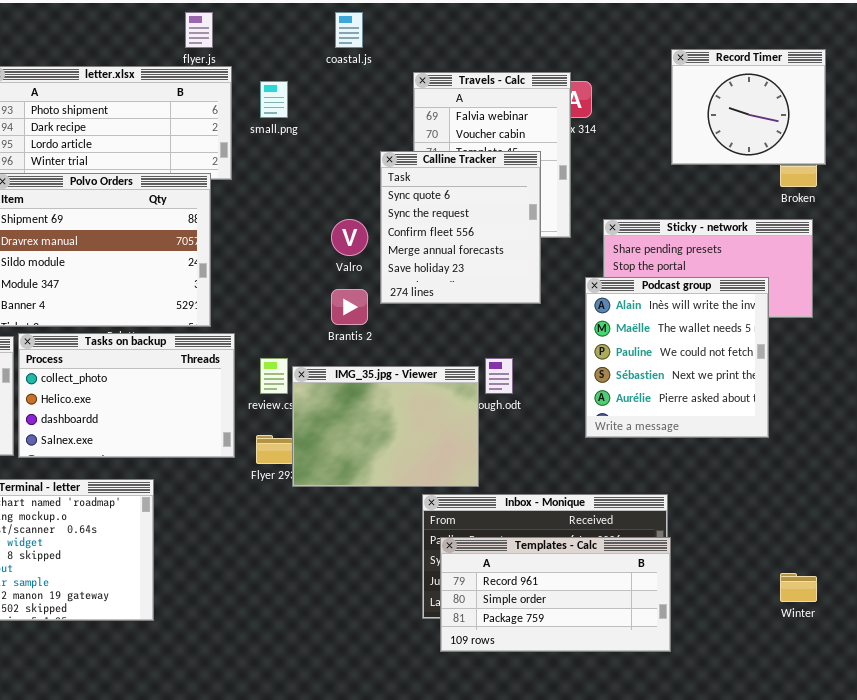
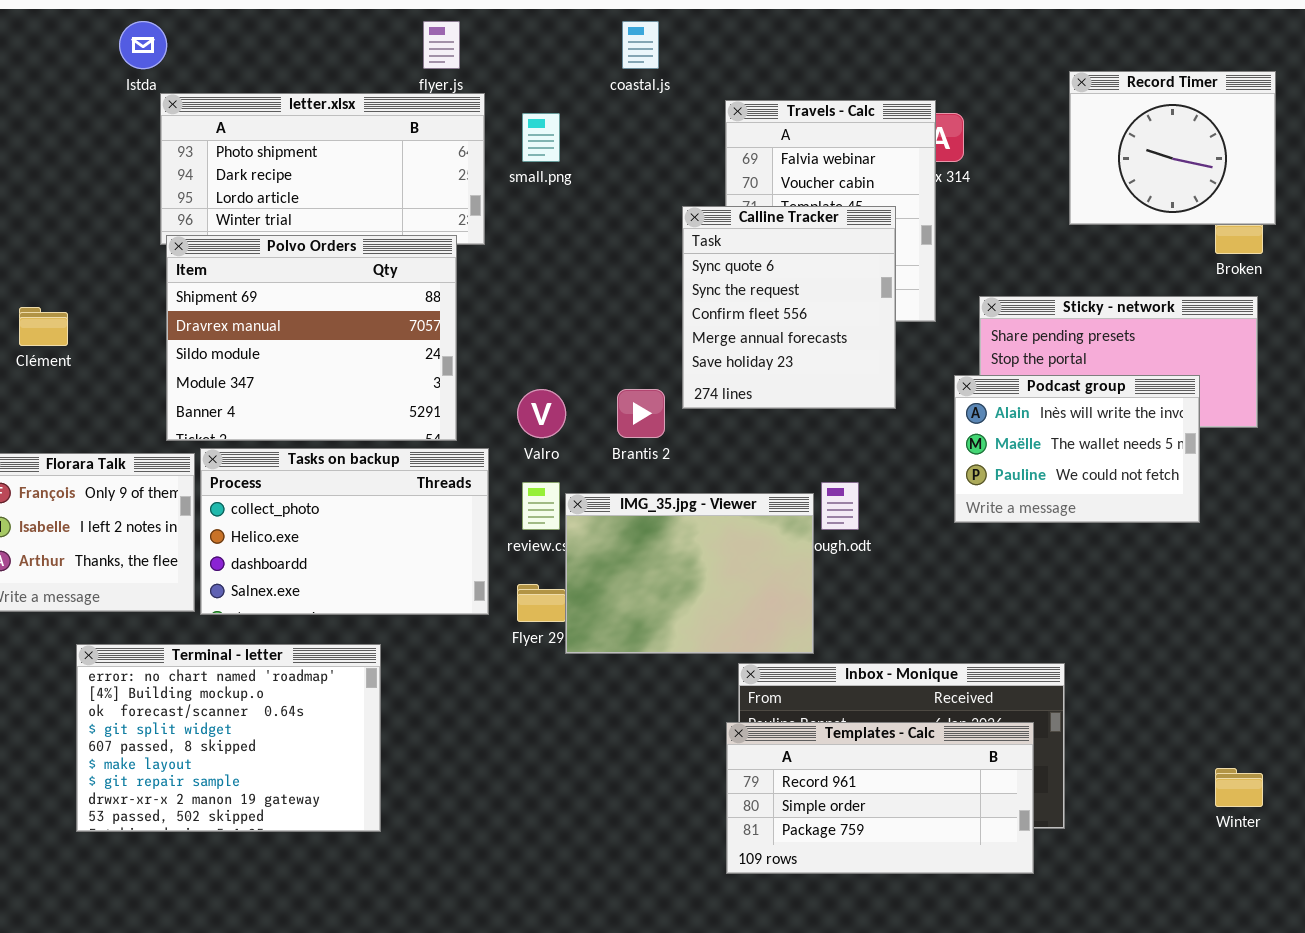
Valro: [331,219,368,256] -> [517,389,566,438], moved
Podcast group: [585,277,769,438] -> [954,375,1200,523], resized
Templates - Calc: [440,537,671,652] -> [726,722,1034,874], moved

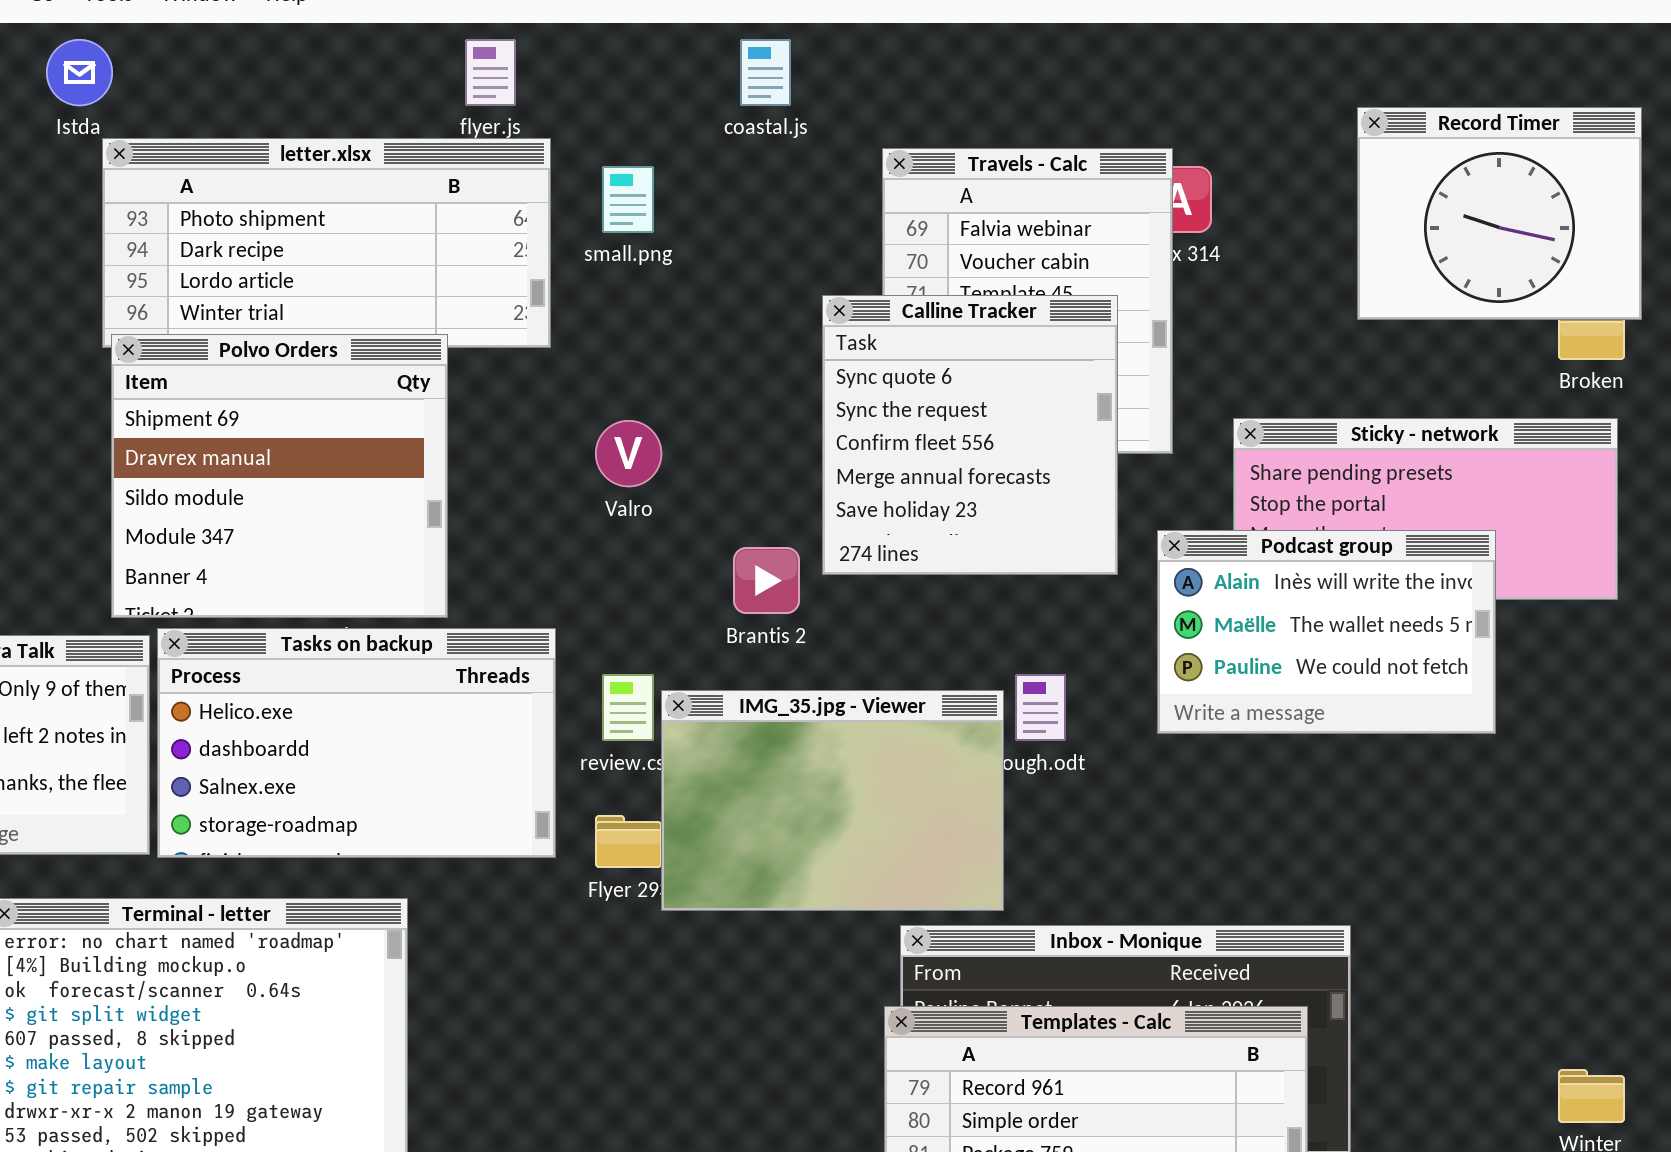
Polvo Orders: [166,235,457,441] -> [111,334,448,618], resized
Podcast group: [954,375,1200,523] -> [1157,530,1496,734], moved
Valro: [517,389,566,438] -> [595,420,662,487], moved
Tasks on backup: [200,448,489,615] -> [157,628,556,858], scrolled down 1 row

